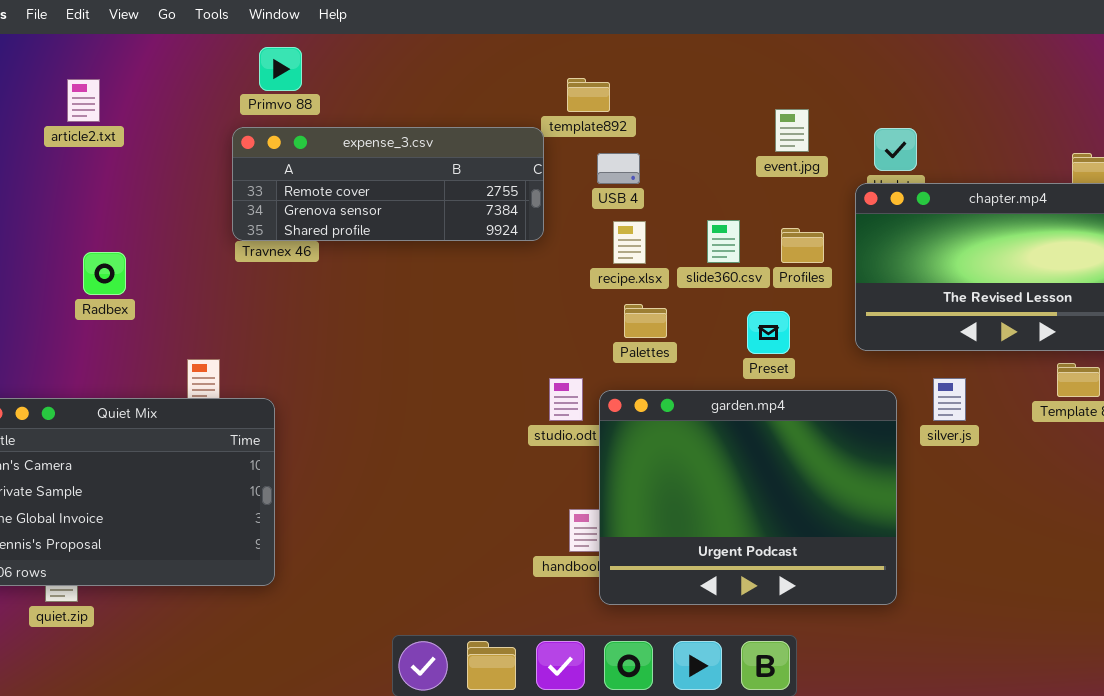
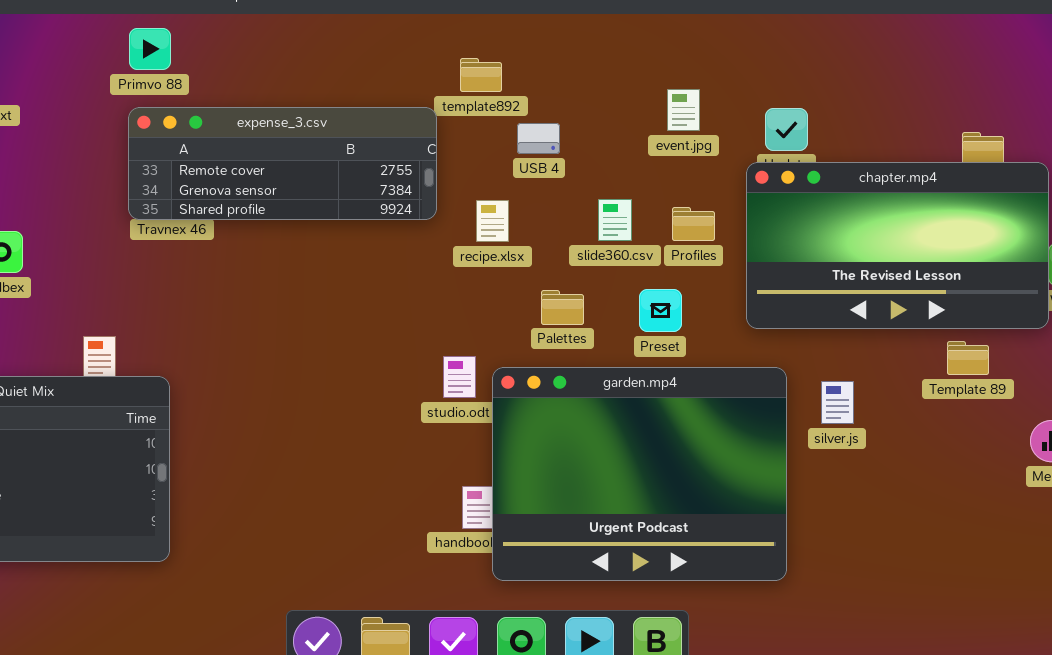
Primvo 88: [259,47,302,91] -> [129,28,171,70], moved
USB 4: [597,153,640,184] -> [517,123,560,154], moved
recipe.xlsx: [613,221,646,264] -> [476,200,509,242], moved
Palettes: [624,304,667,338] -> [541,290,584,325], moved
silver.js: [933,378,966,421] -> [821,381,854,424], moved

